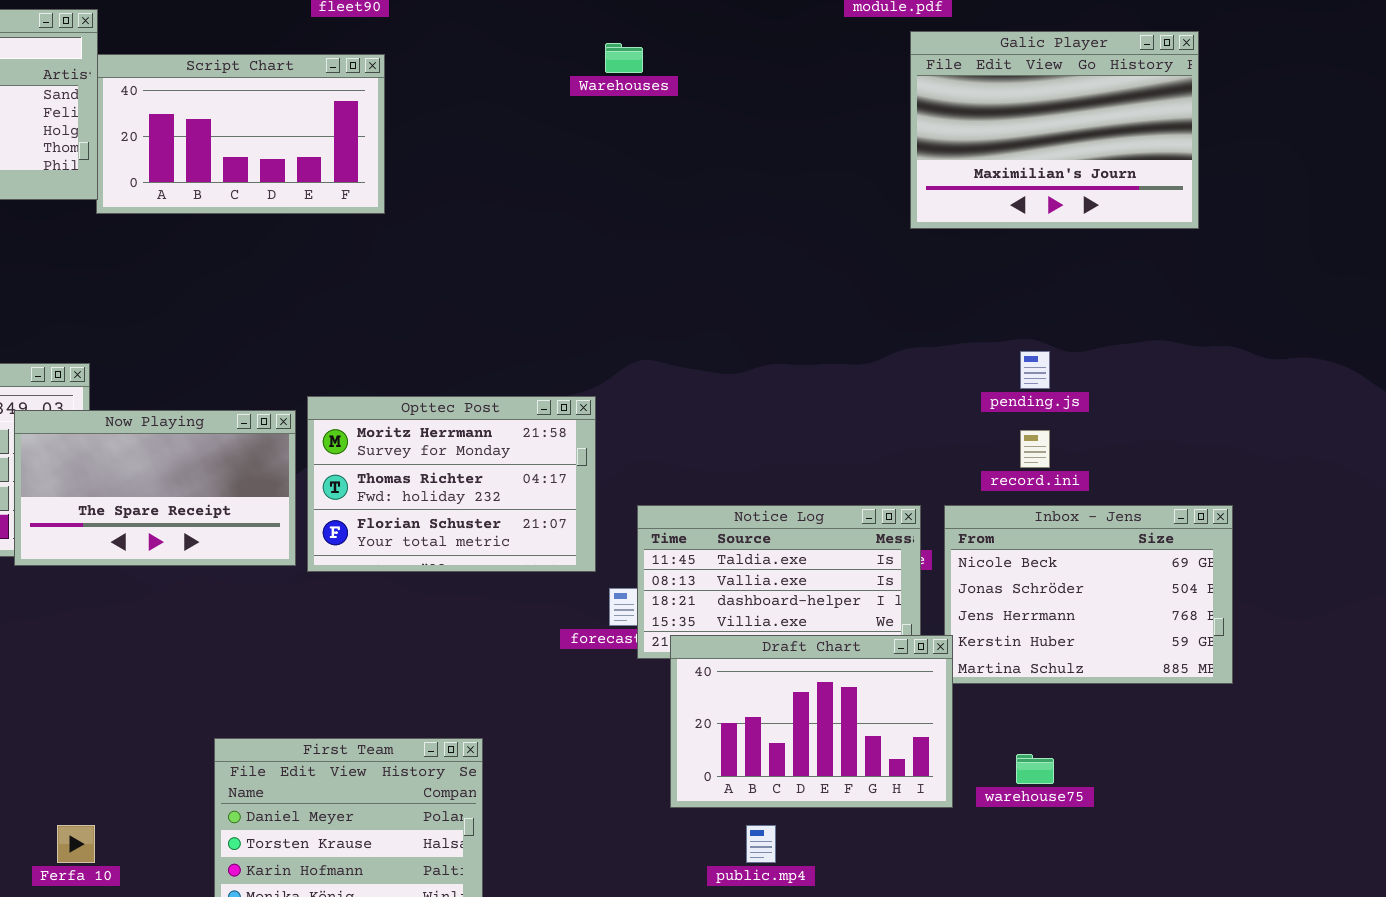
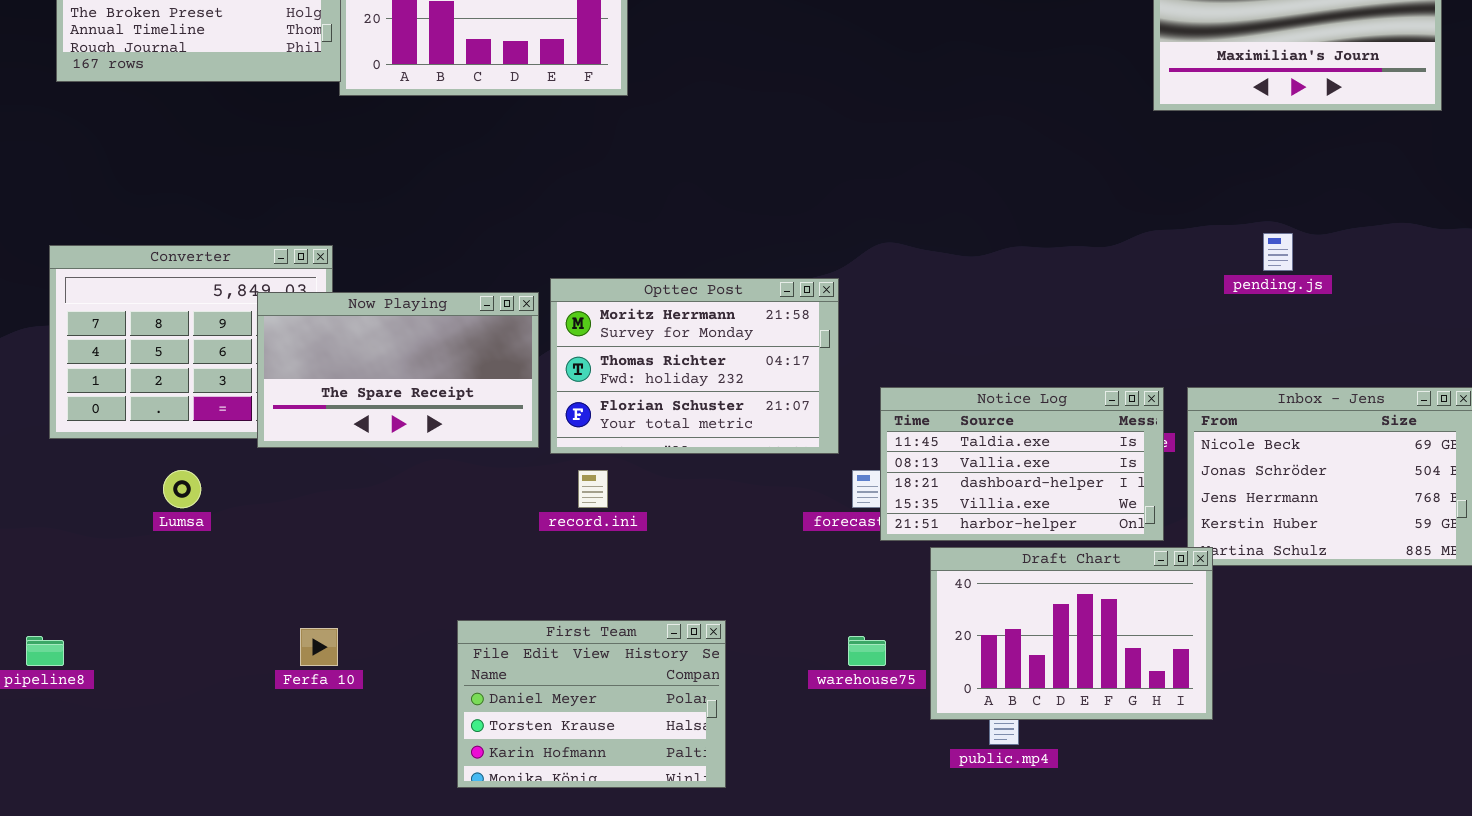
record.ini: [1020,430,1050,468] -> [578,470,608,508], moved
Draft Chart: [670,635,953,808] -> [930,547,1213,720], moved
warehouse75: [1016,754,1054,784] -> [848,636,886,666], moved
Ferfa 10: [57,825,95,863] -> [300,628,338,666], moved

